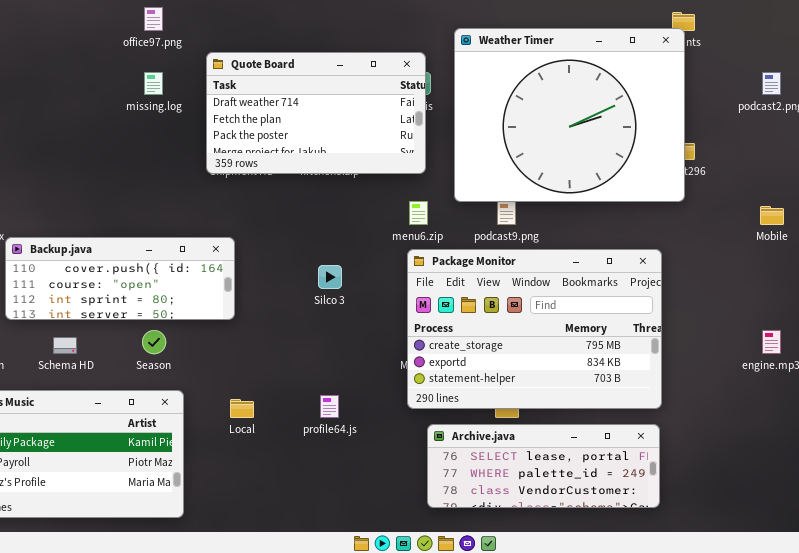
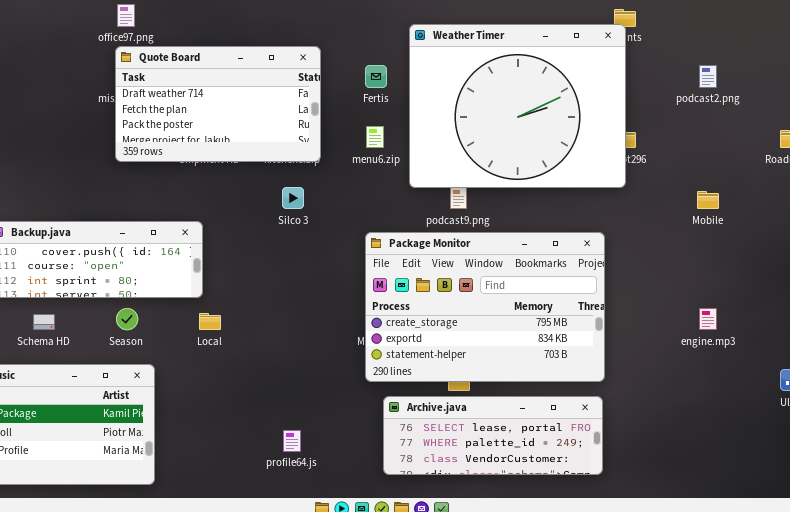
Quote Board: [206,52,426,174] -> [115,46,321,162], moved
menu6.zip: [409,201,428,225] -> [366,126,384,148], moved
Silco 3: [318,265,342,289] -> [282,187,304,209], moved
profile64.js: [320,395,339,418] -> [283,430,301,452], moved
Local: [230,399,254,418] -> [199,313,221,330], moved

